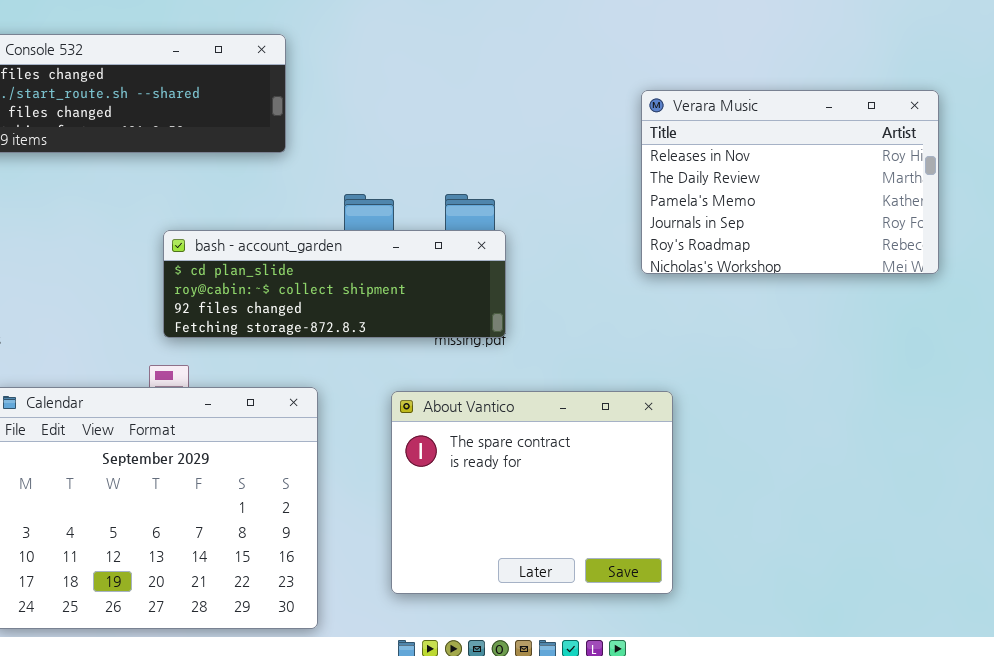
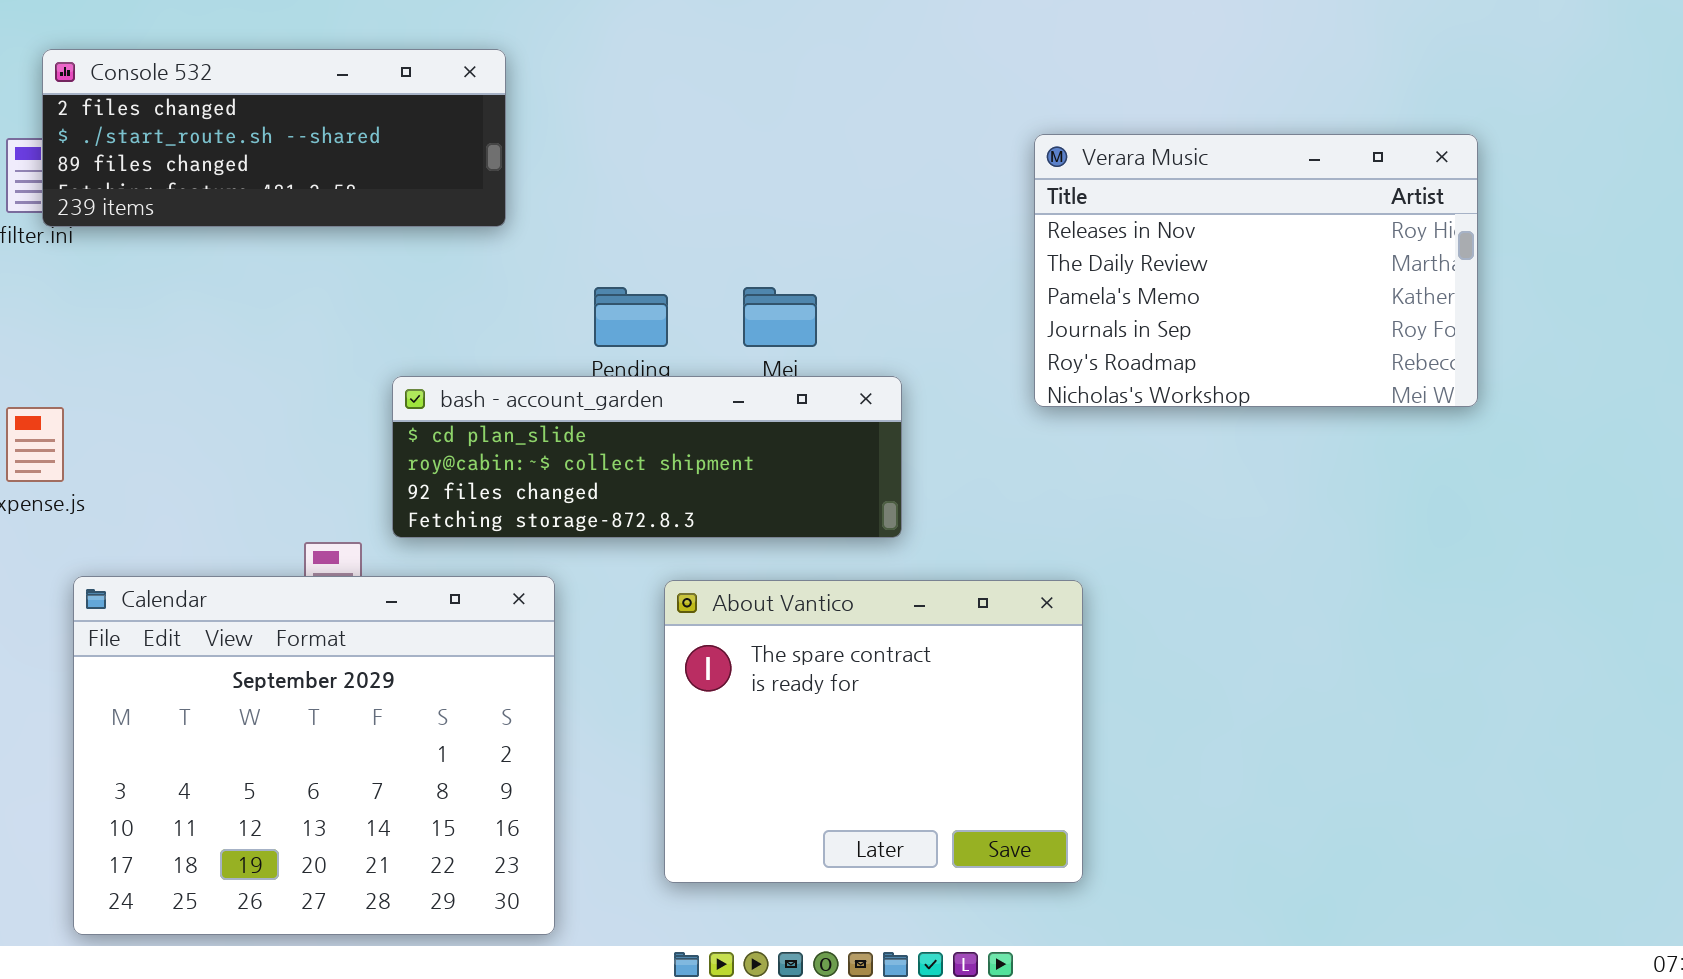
bash - account_garden: [163,230,506,338] -> [392,376,902,538], moved

